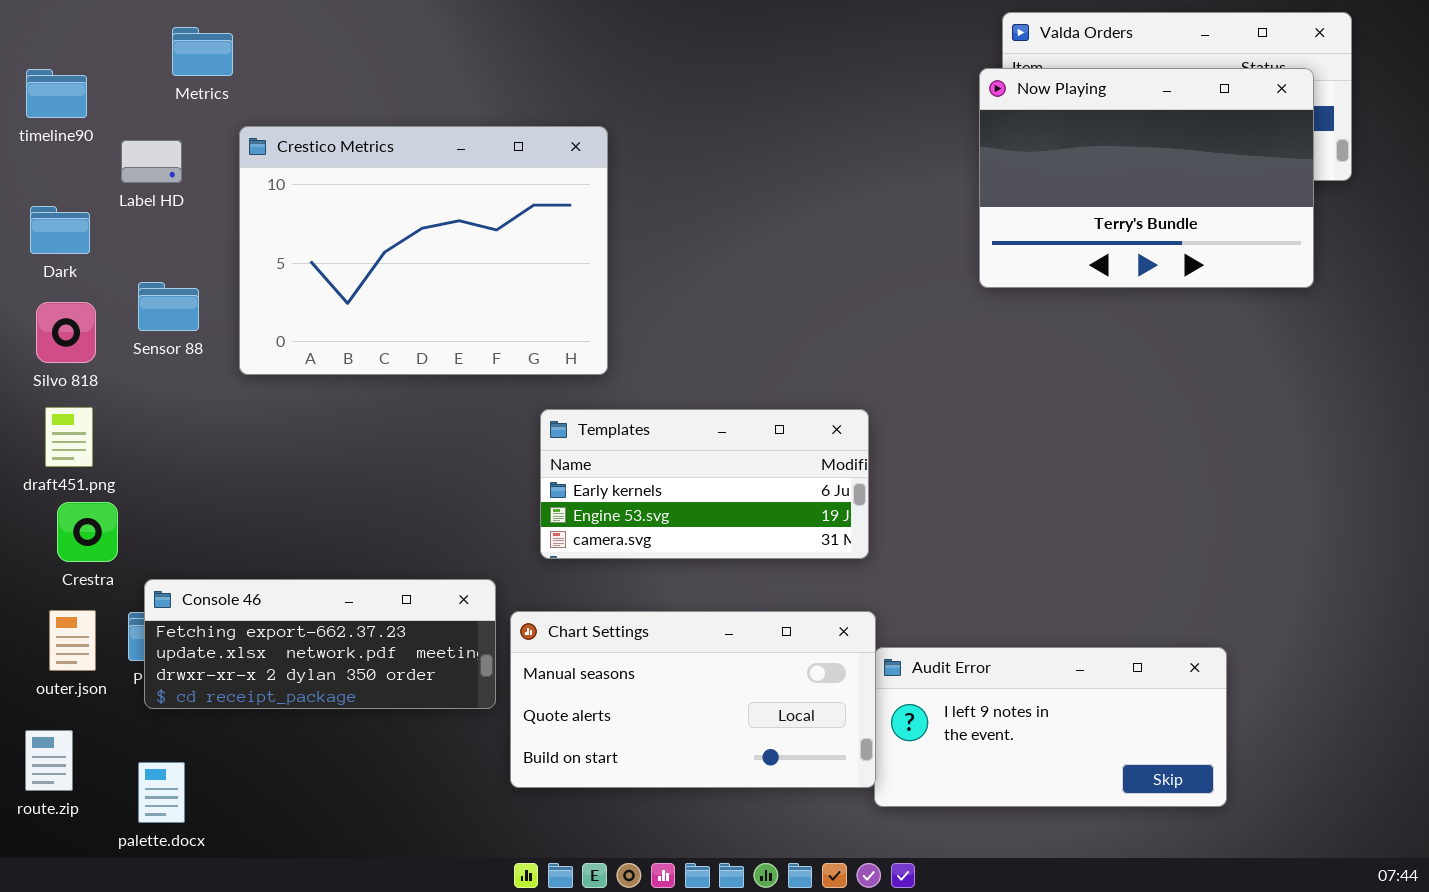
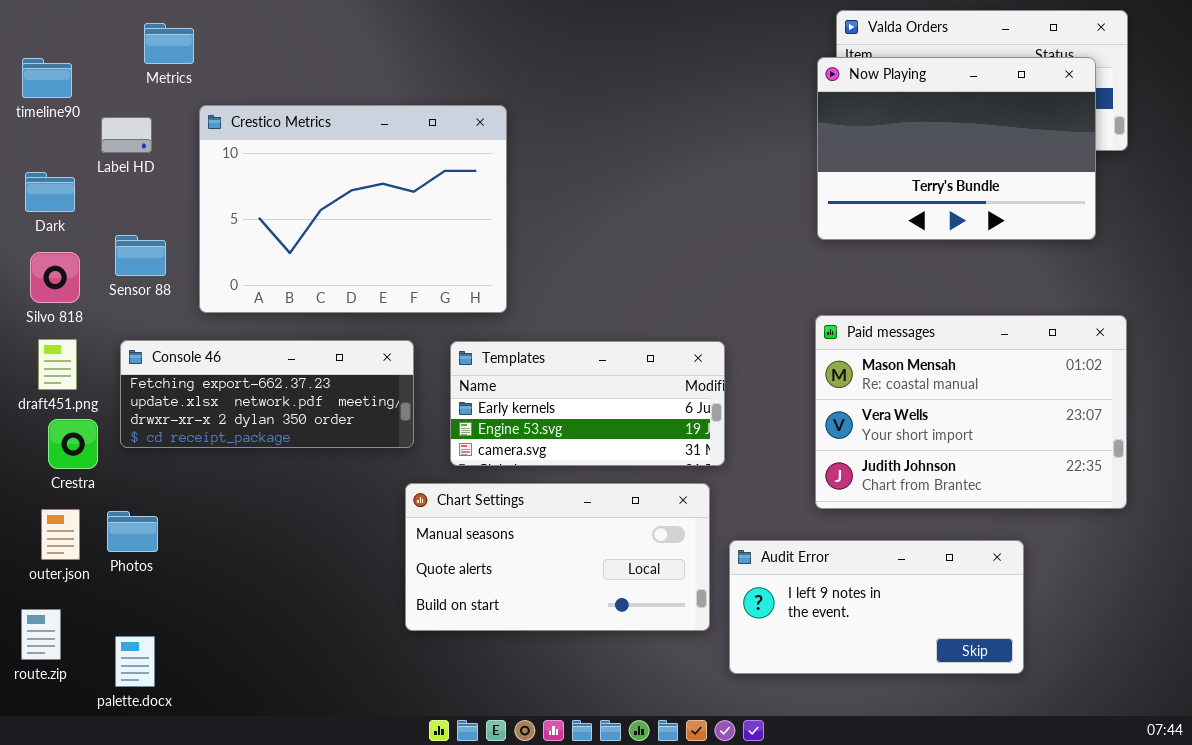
Paid messages: none -> [815,315,1127,509], opened
Console 46: [144,579,496,709] -> [120,340,414,448], moved
Chart Settings: [510,611,876,788] -> [405,483,710,631], moved

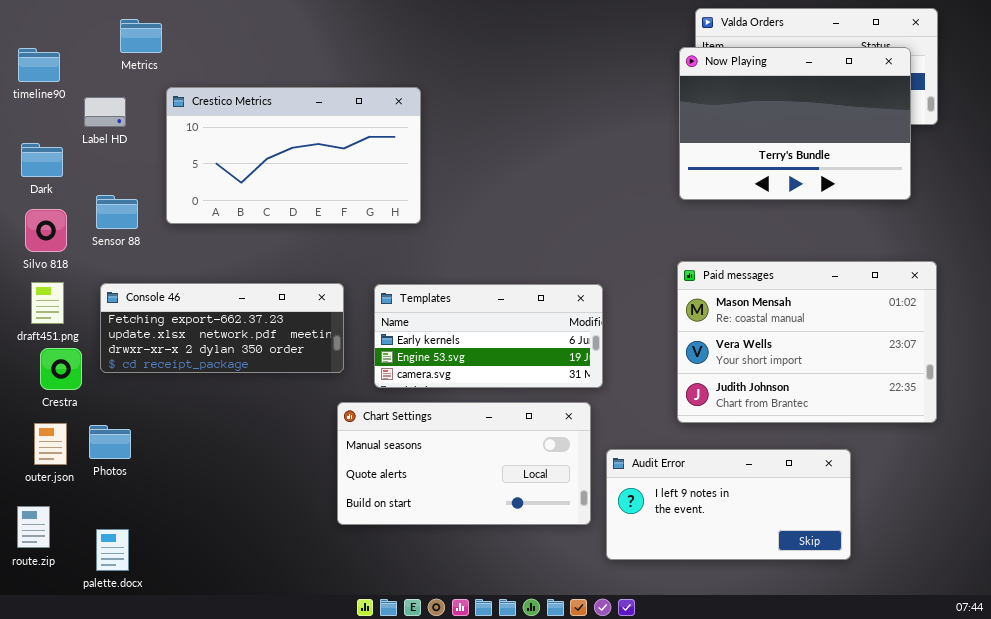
Crestico Metrics: [199,105,507,313] -> [166,87,421,224], resized

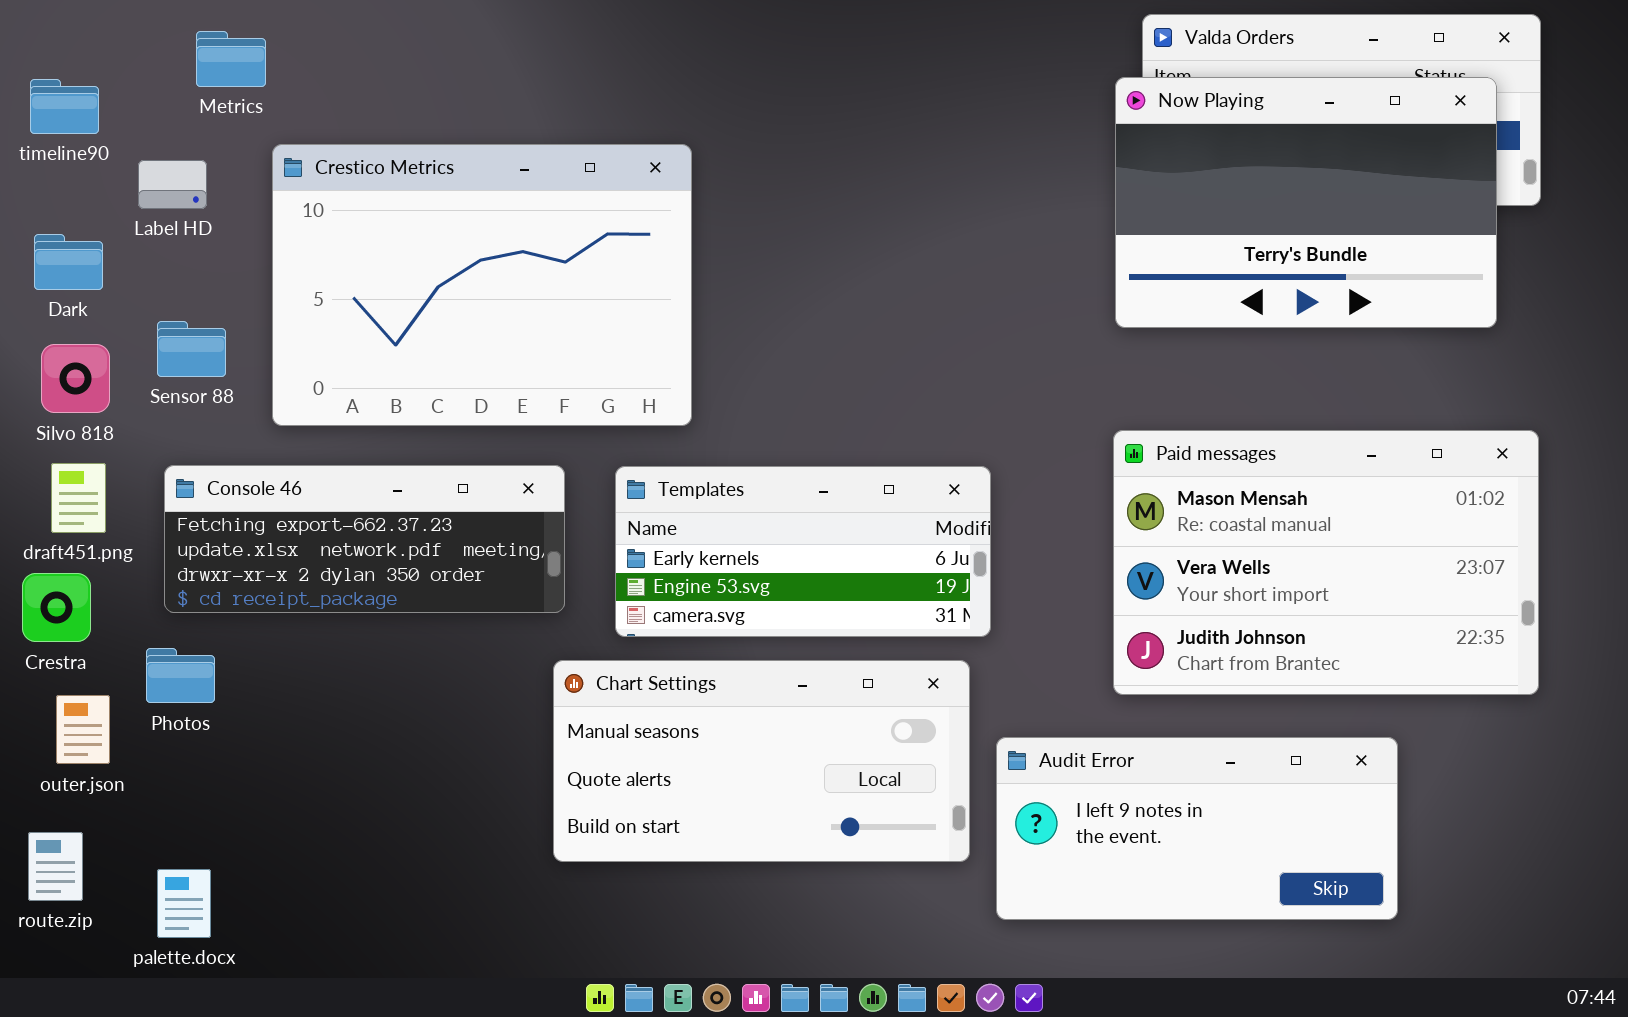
Crestico Metrics: [166,87,421,224] -> [272,144,692,426], resized
Crestra: [40,348,82,390] -> [22,573,91,642], moved
Photos: [89,425,131,459] -> [146,648,215,703], moved

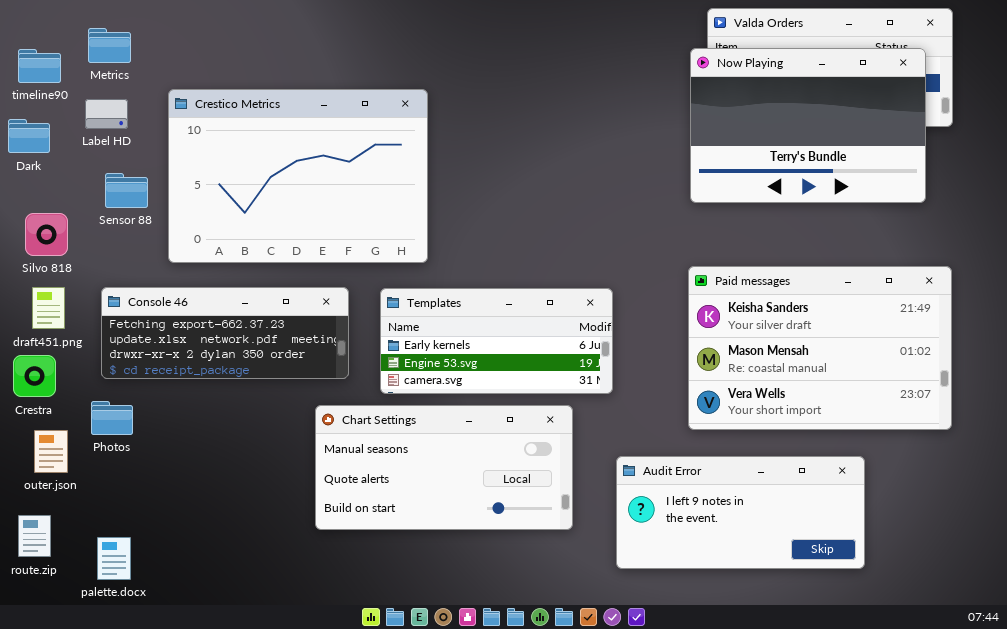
Metrics: [196,31,266,87] -> [88,28,131,63], moved
Dark: [34,234,103,290] -> [8,119,50,153], moved
Sensor 88: [157,321,226,377] -> [105,173,148,208], moved
Paid messages: [1113,430,1539,695] -> [688,266,952,430], scrolled up 1 row
Chart Settings: [553,660,970,862] -> [315,405,573,530], moved

